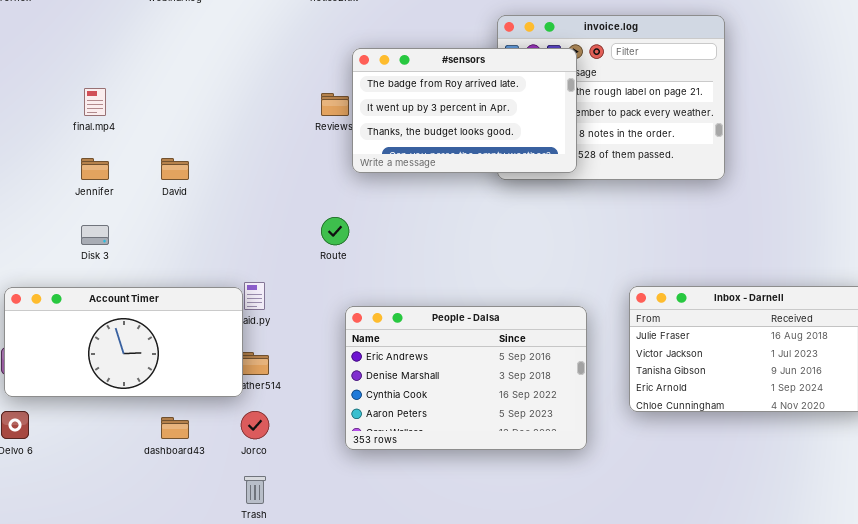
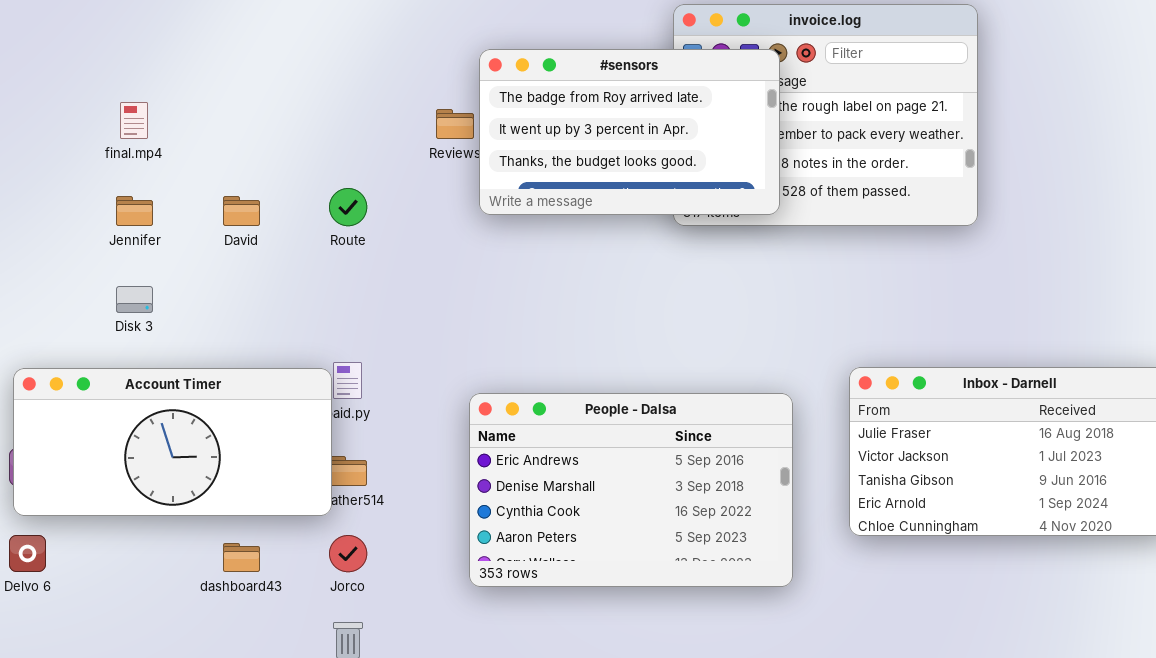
Route: [321,217,349,245] -> [329,188,367,226], moved

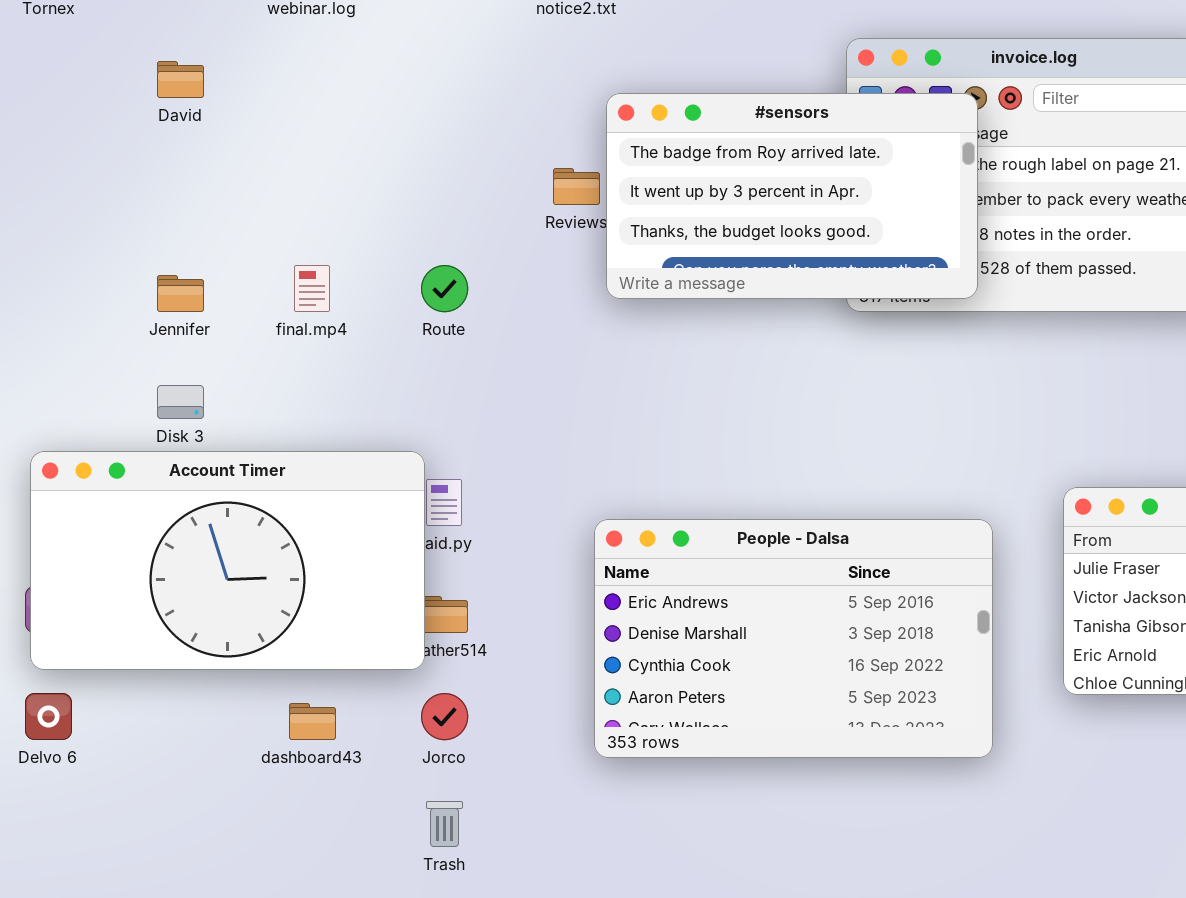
final.mp4: [120,102,148,139] -> [294,265,330,312], moved
David: [223,196,260,226] -> [157,61,204,98], moved
Account Timer: [13,368,332,516] -> [30,451,425,670], resized

